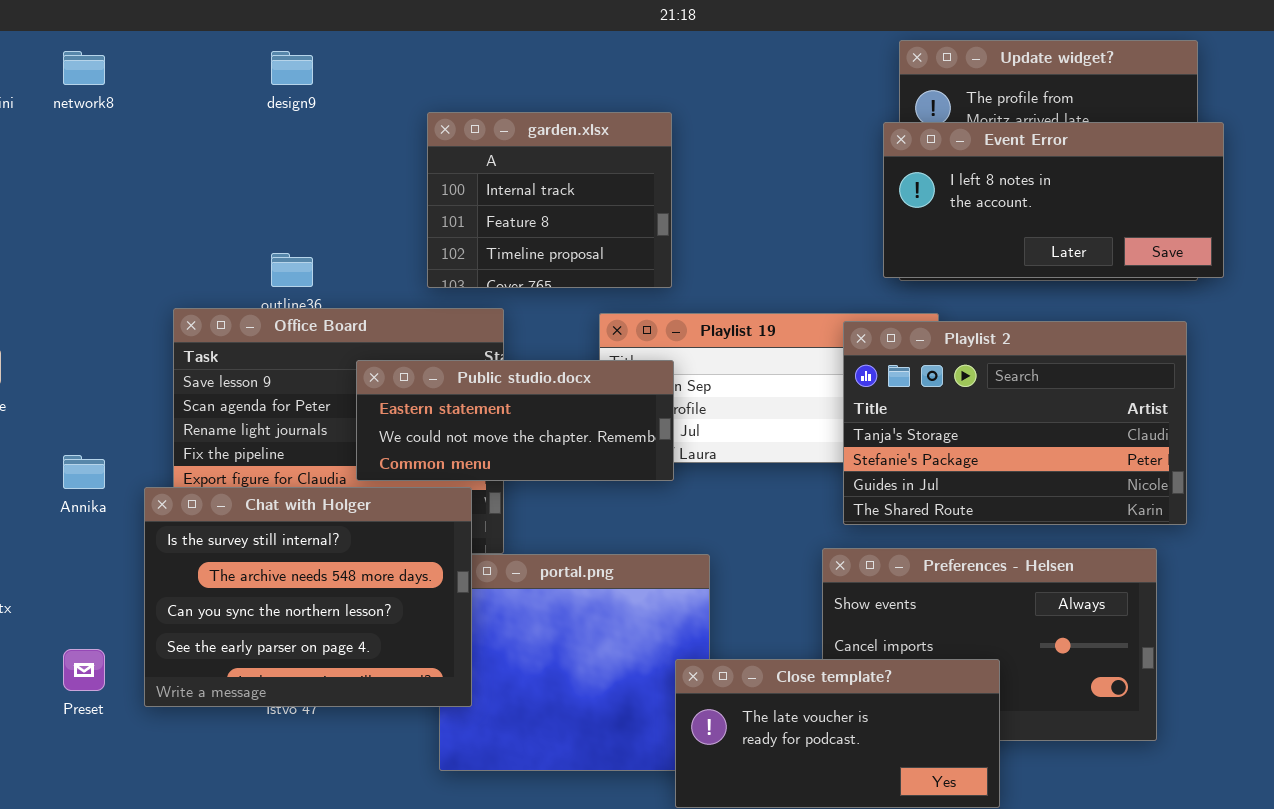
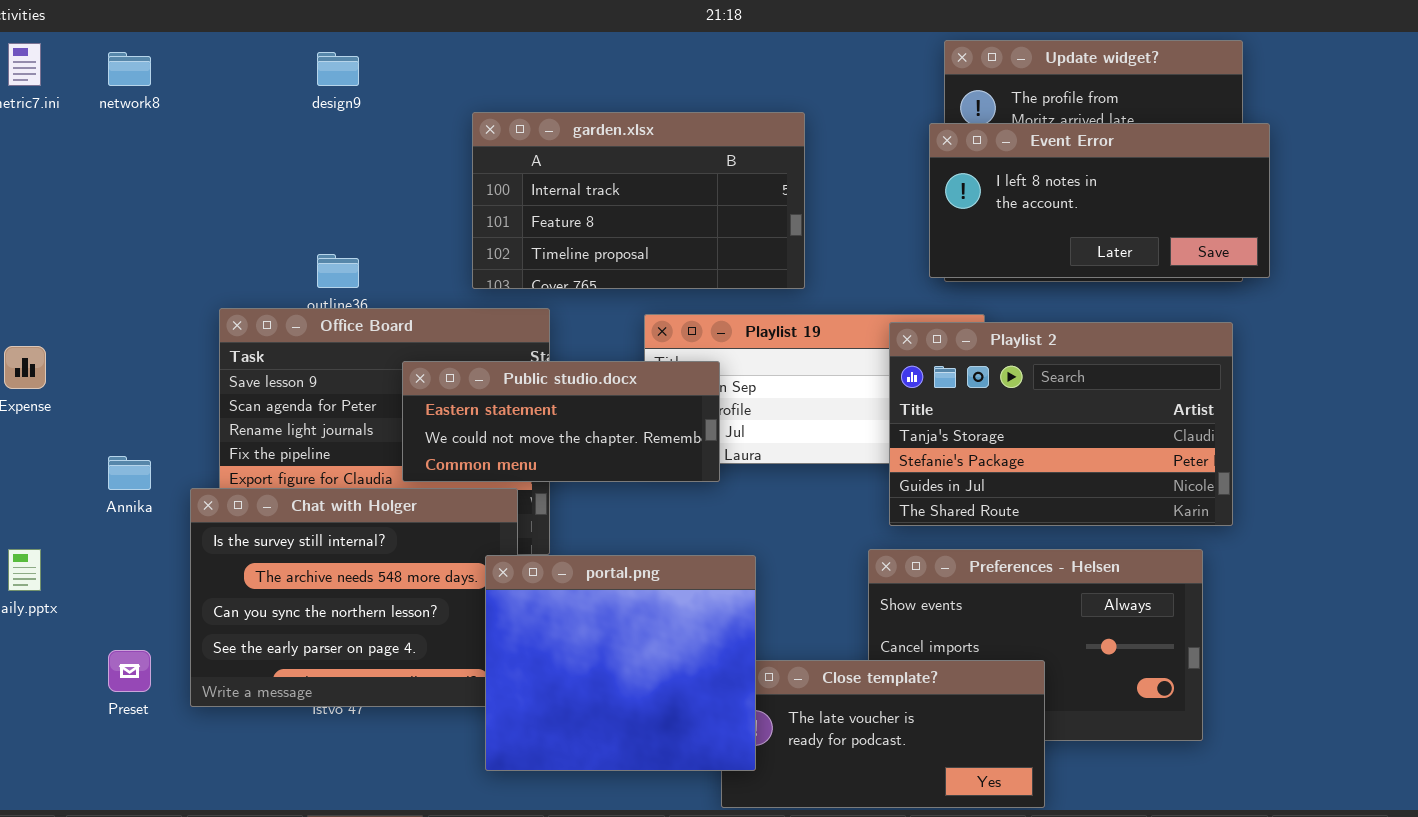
garden.xlsx: [427,112,672,288] -> [472,112,805,289], resized
portal.png: [439,554,710,771] -> [485,555,756,771], raised

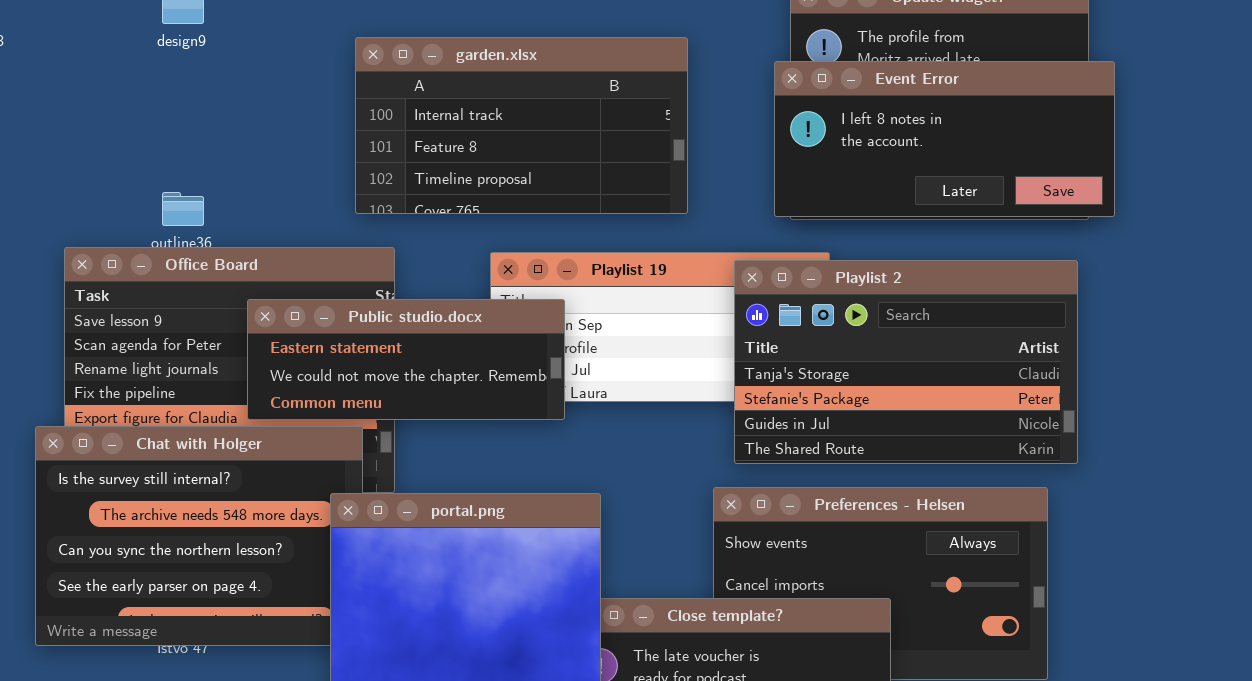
garden.xlsx: [472,112,805,289] -> [355,37,688,214], moved

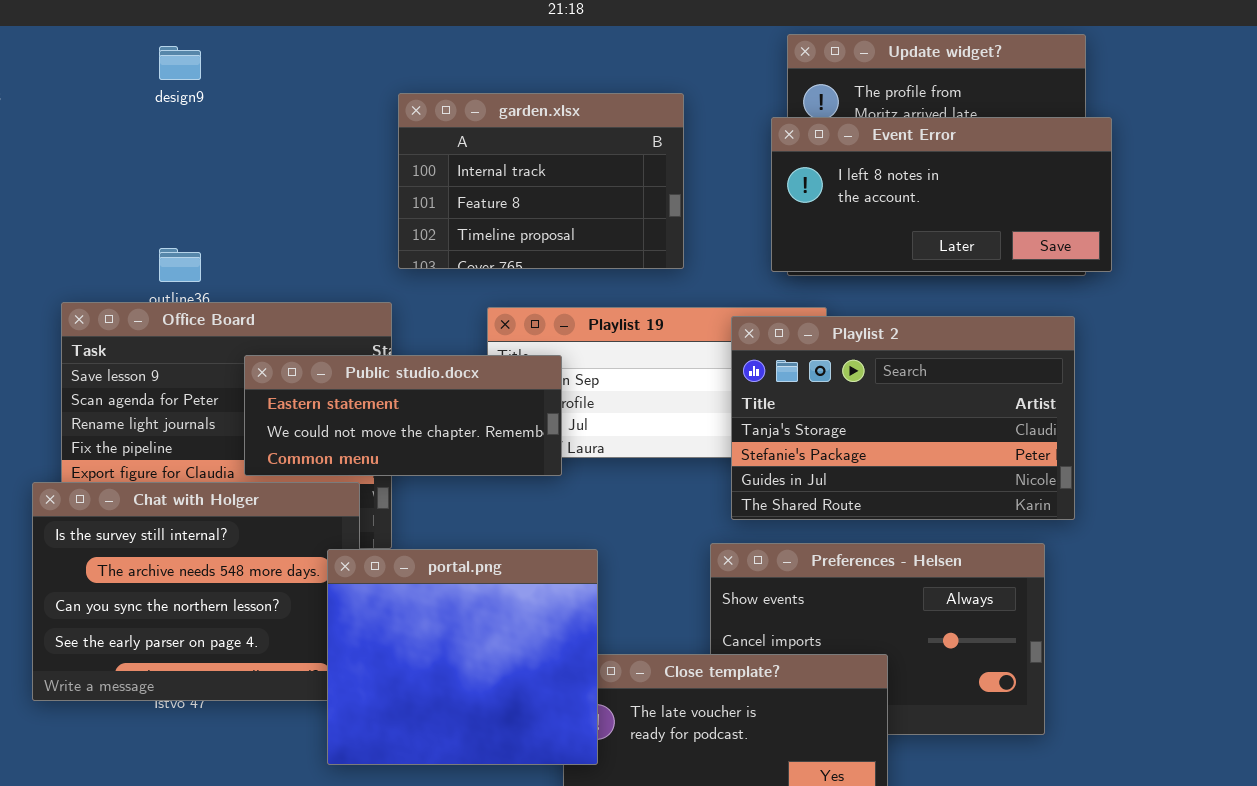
garden.xlsx: [355,37,688,214] -> [398,93,684,269], resized

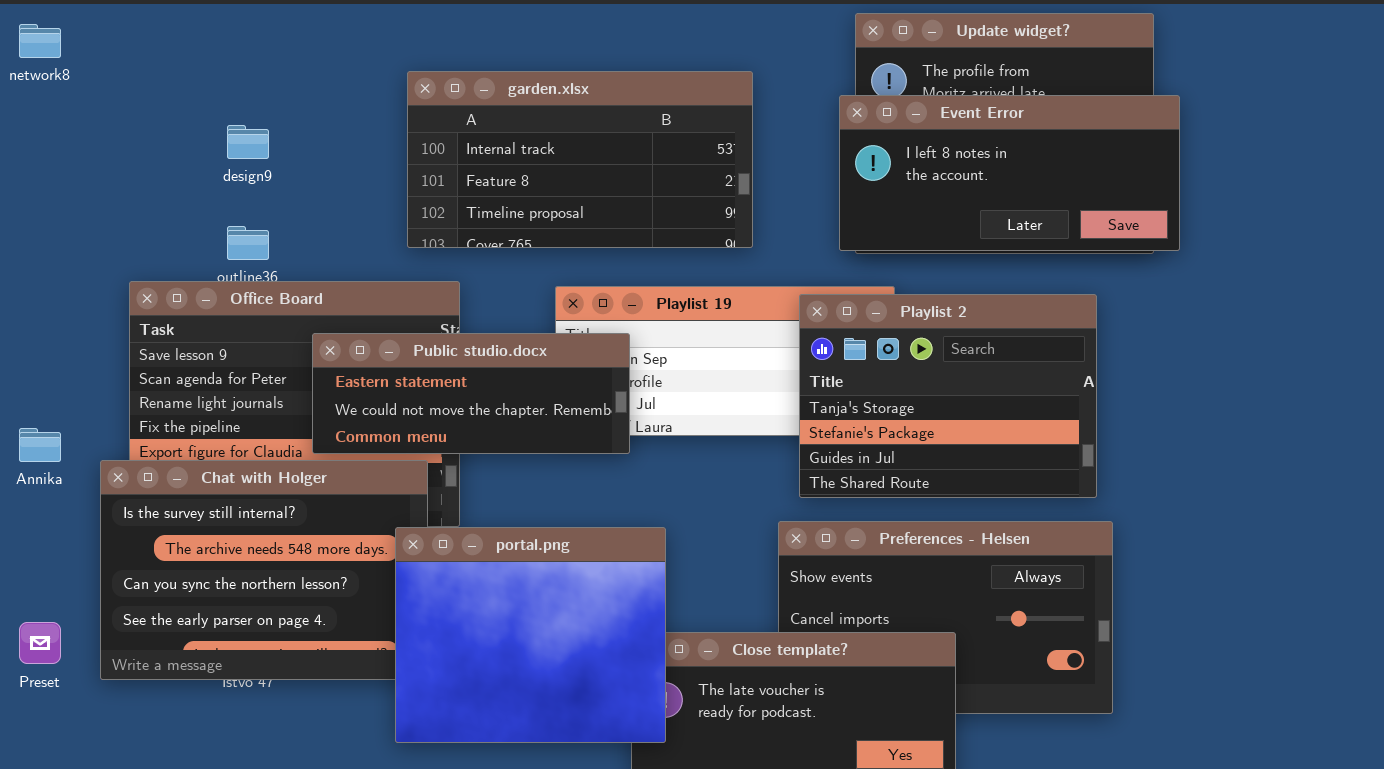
design9: [159,46,201,80] -> [227,125,269,159], moved
garden.xlsx: [398,93,684,269] -> [407,71,753,248], resized
Playlist 2: [731,316,1075,520] -> [799,294,1097,498], resized

